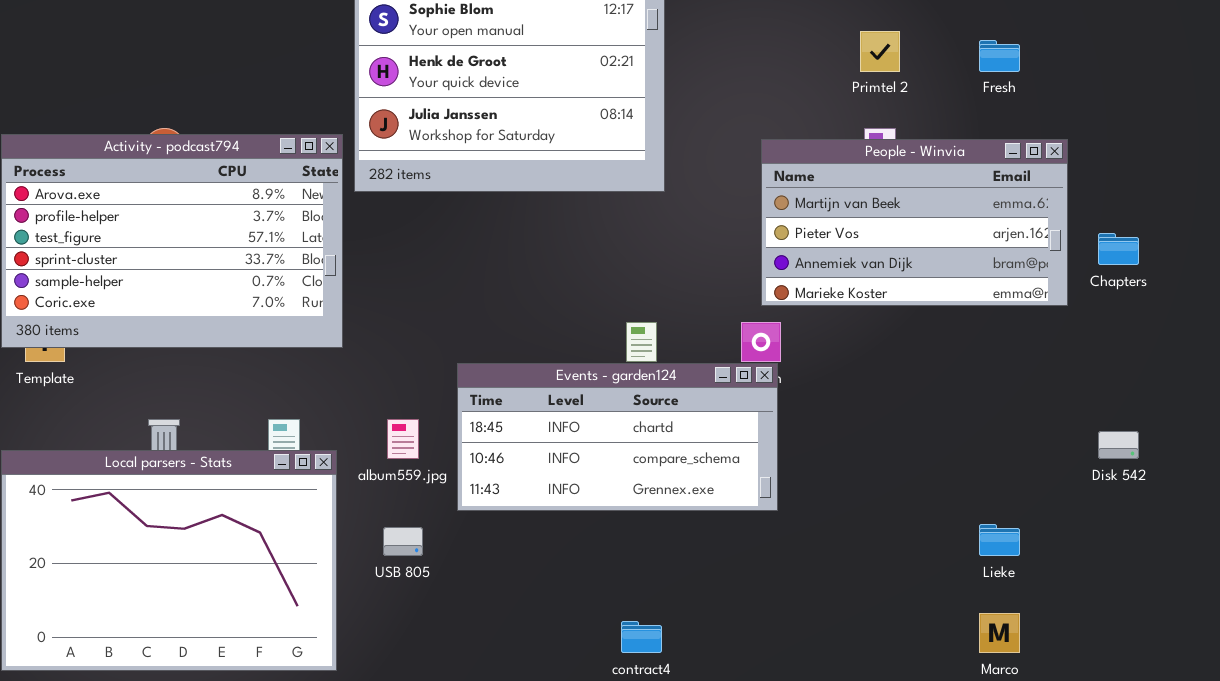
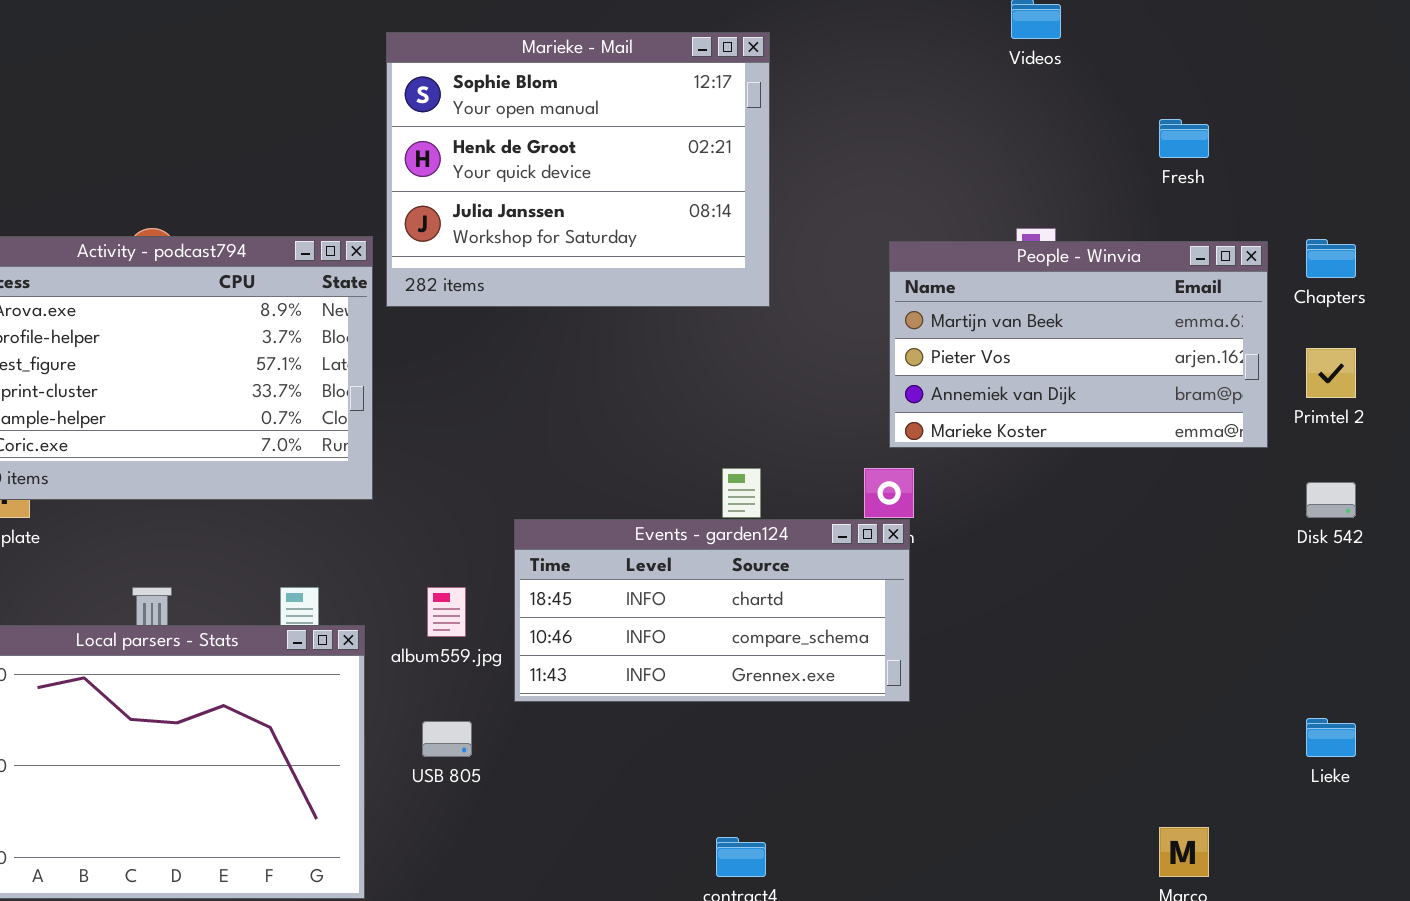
Primtel 2: [860,31,900,72] -> [1306,348,1356,398], moved
Chapters: [1098,233,1139,265] -> [1306,239,1356,278], moved
Disk 542: [1098,431,1139,459] -> [1306,482,1356,518], moved
Lieke: [979,524,1020,556] -> [1306,718,1356,757], moved

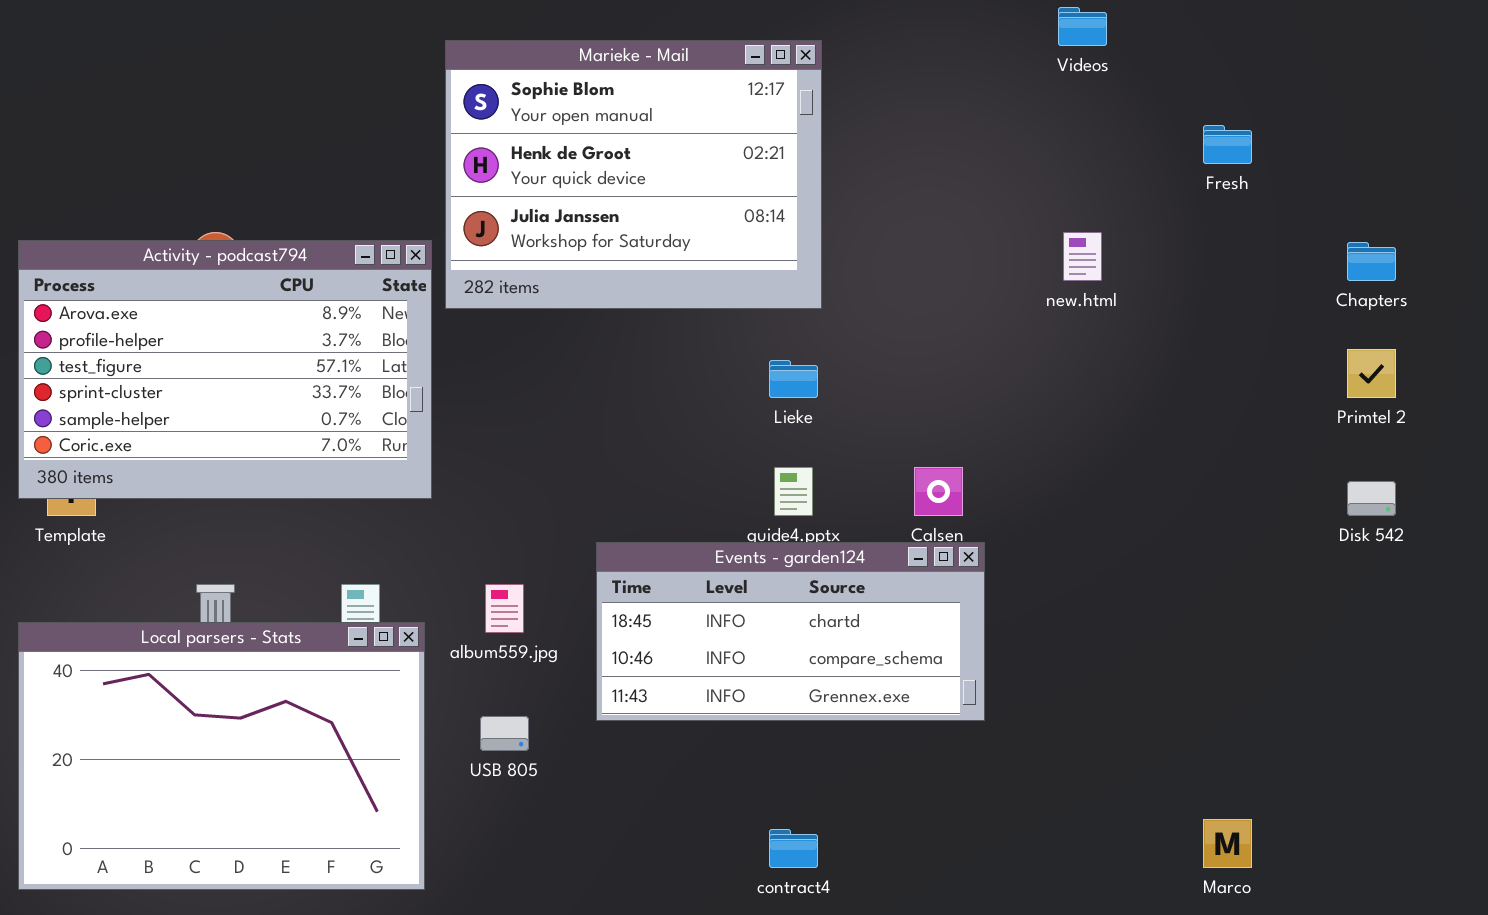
People - Winvia: [889,241,1268,448] -> none, closed
Events - garden124: [514,519,910,702] -> [596,542,985,721], moved
Lieke: [1306,718,1356,757] -> [769,360,818,398], moved

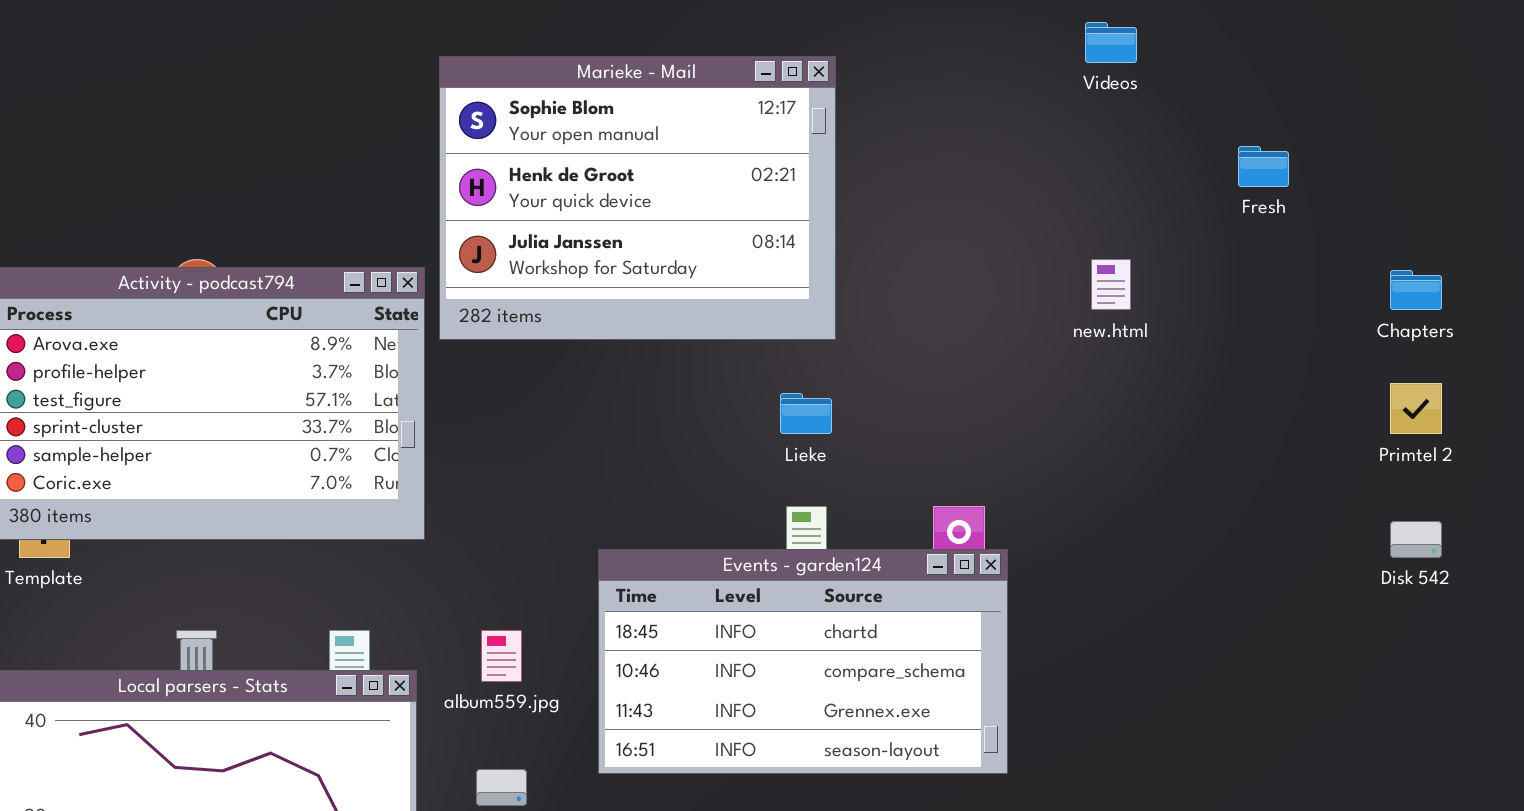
Events - garden124: [596,542,985,721] -> [598,549,1008,774], resized

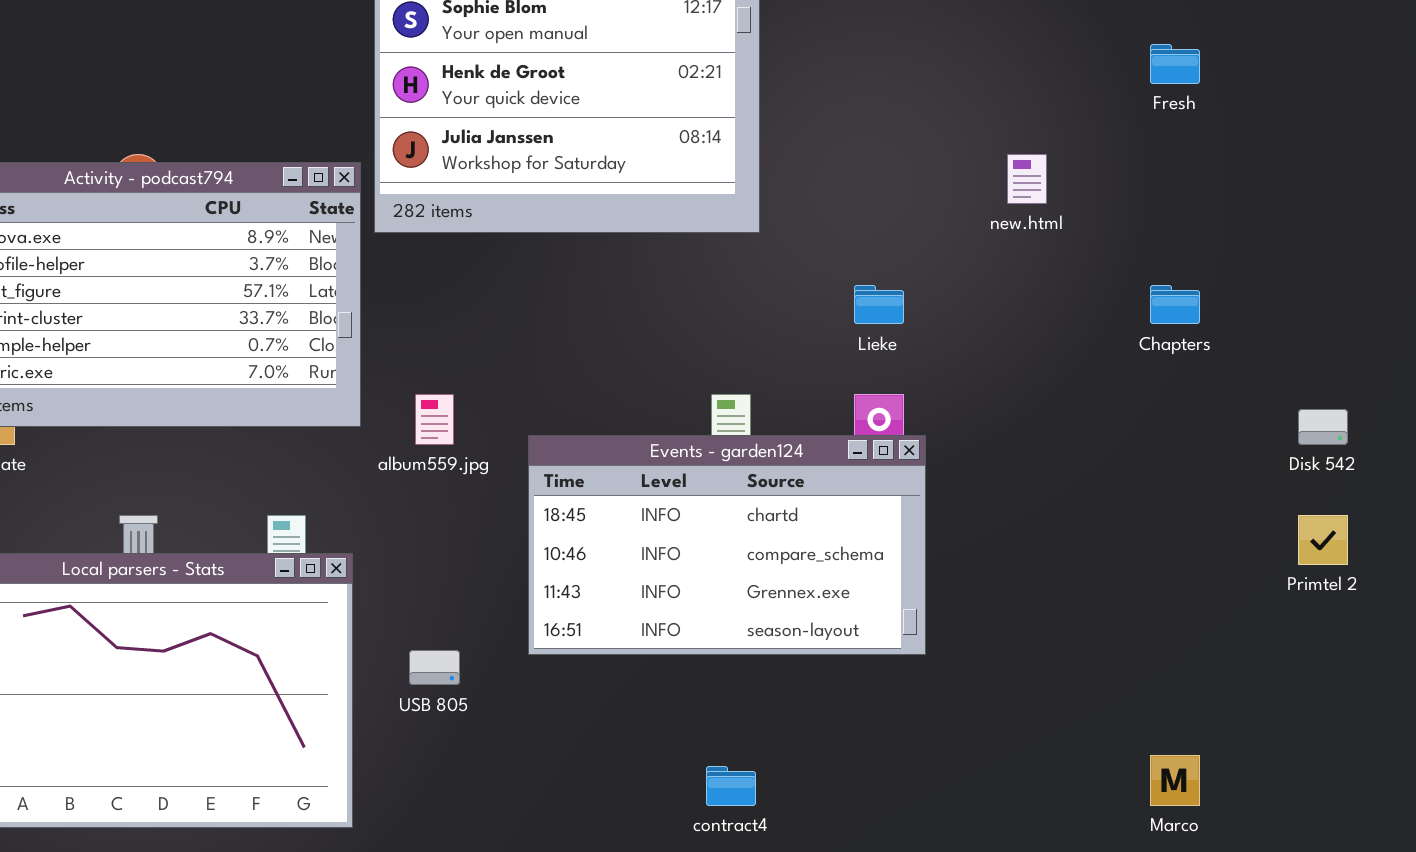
Chapters: [1390,270,1442,310] -> [1150,285,1200,324], moved
Primtel 2: [1390,383,1442,434] -> [1298,515,1348,565], moved
Lieke: [780,393,832,434] -> [854,285,904,324], moved
album559.jpg: [481,630,522,682] -> [415,394,454,445], moved

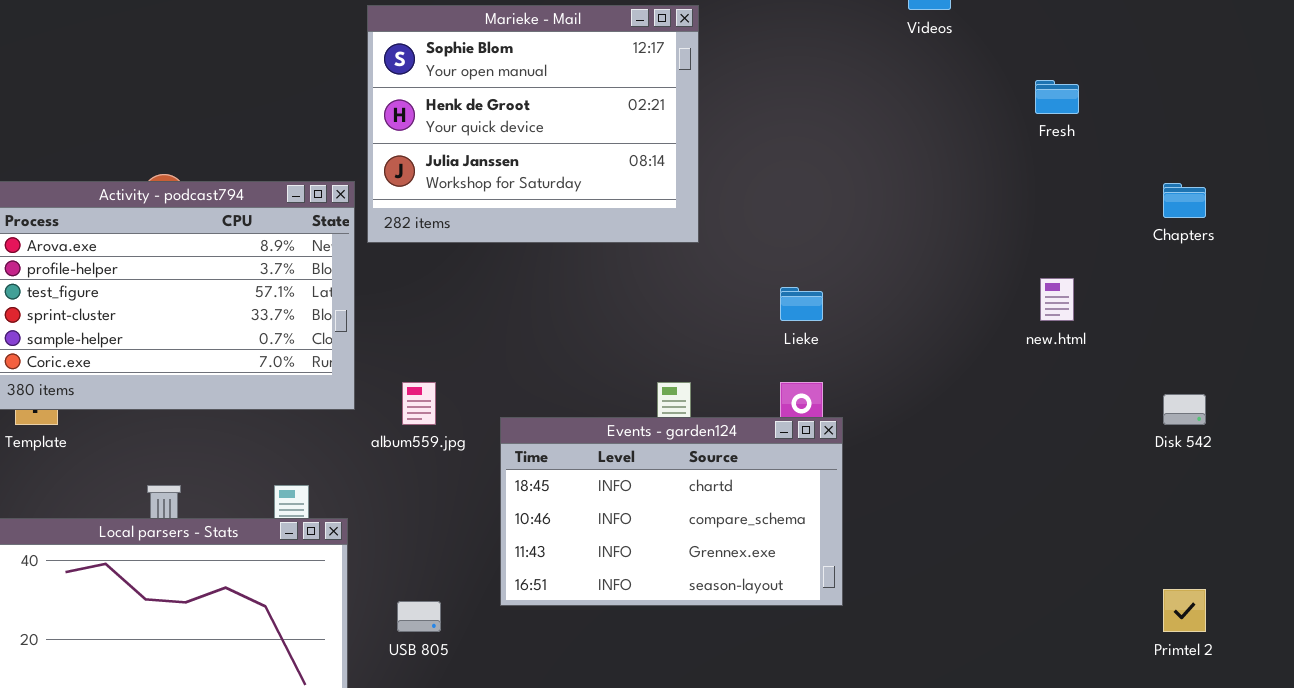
new.html: [1007,154,1047,204] -> [1040,278,1074,321], moved
Chapters: [1150,285,1200,324] -> [1163,183,1206,218], moved
Primtel 2: [1298,515,1348,565] -> [1163,589,1206,632], moved

